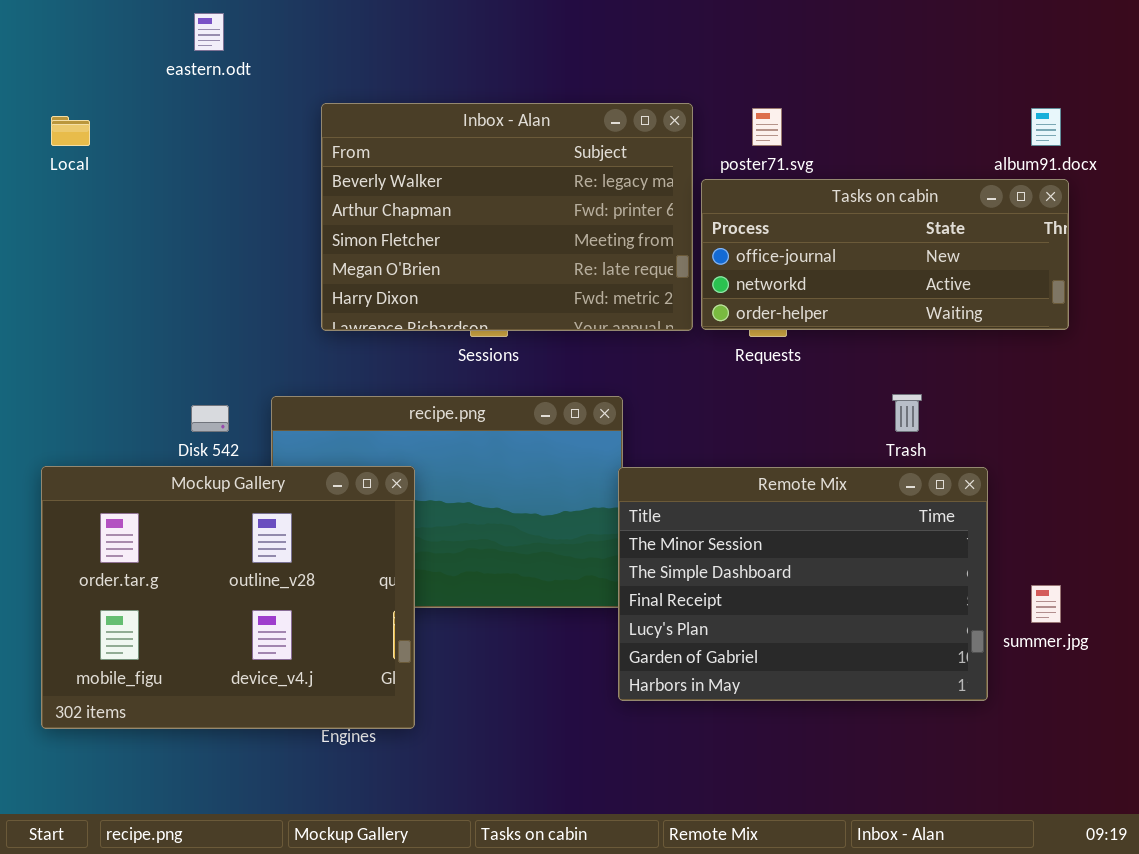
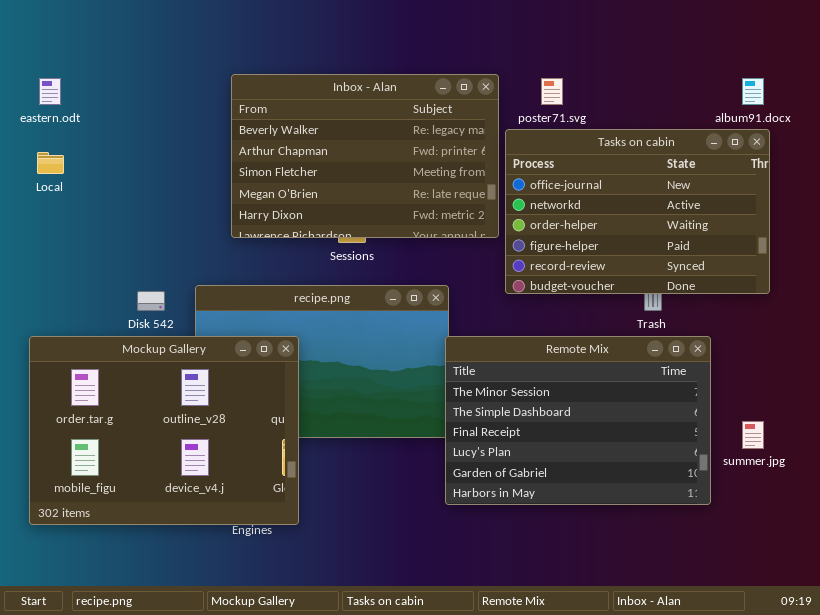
eastern.odt: [194,13,224,51] -> [39,78,61,105], moved
Local: [51,116,90,146] -> [37,152,64,174], moved
Tasks on cabin: [701,179,1069,330] -> [505,129,770,294], resized

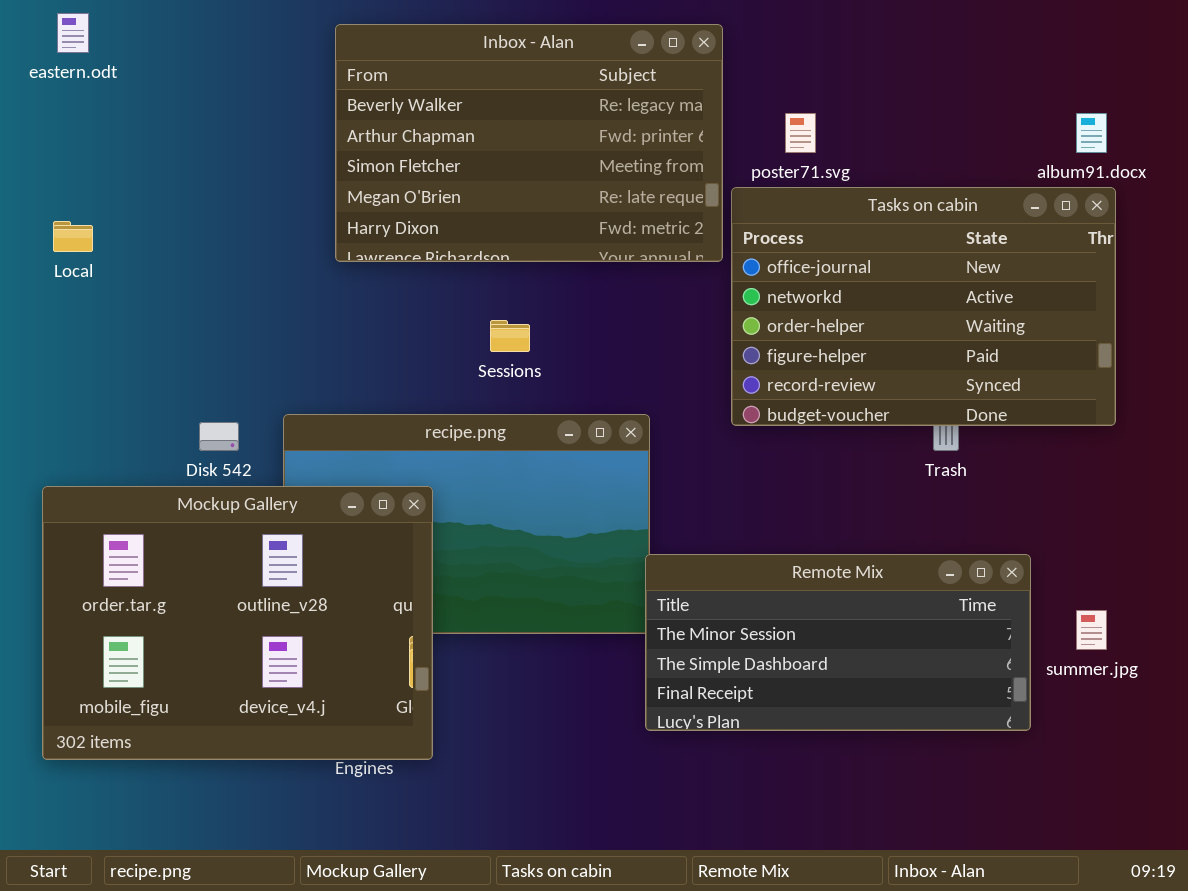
Inbox - Alan: [231,74,499,238] -> [335,24,723,262], moved
eastern.odt: [39,78,61,105] -> [57,13,89,53], moved
Remote Mix: [445,336,711,505] -> [645,554,1031,731], resized

